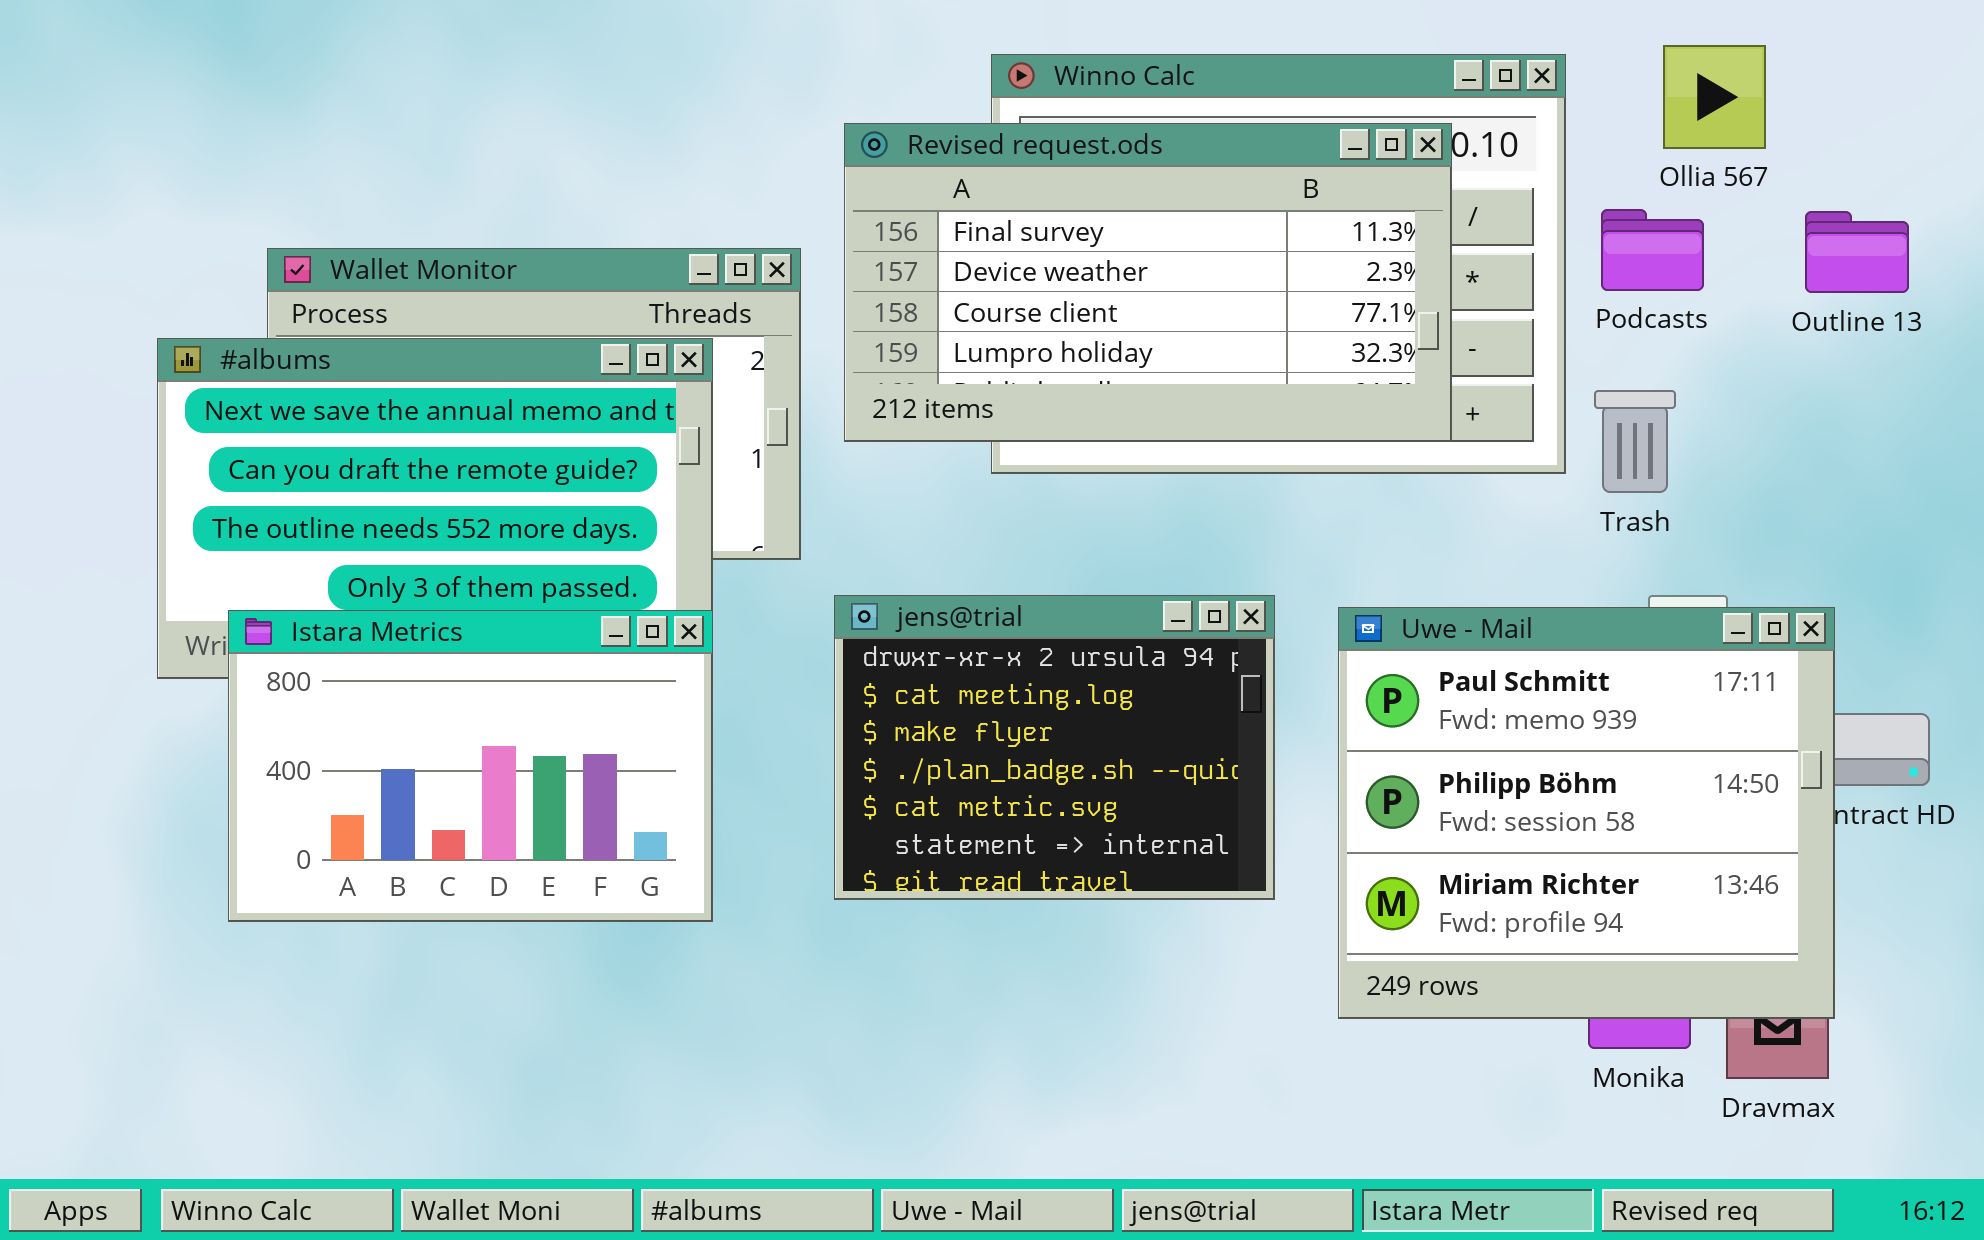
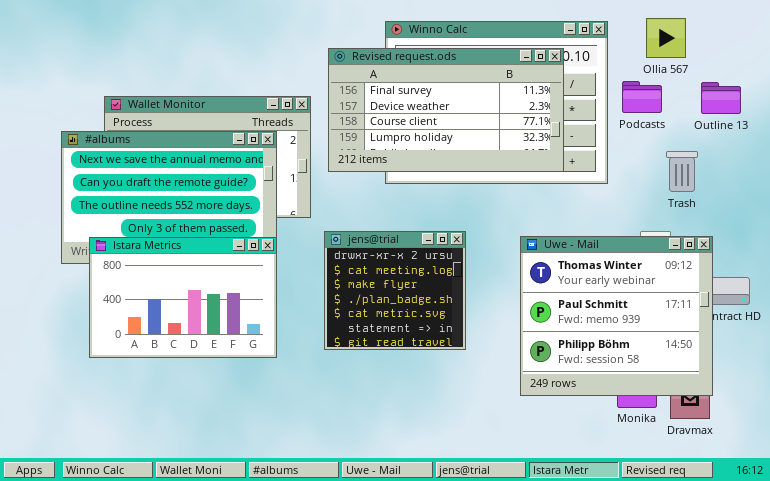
Trash: [1594,390,1676,493] -> [666,151,698,192], moved
jens@trial: [834,595,1275,900] -> [324,231,466,350], resized
Uwe - Mail: [1338,607,1835,1019] -> [520,236,713,396], scrolled up 1 row

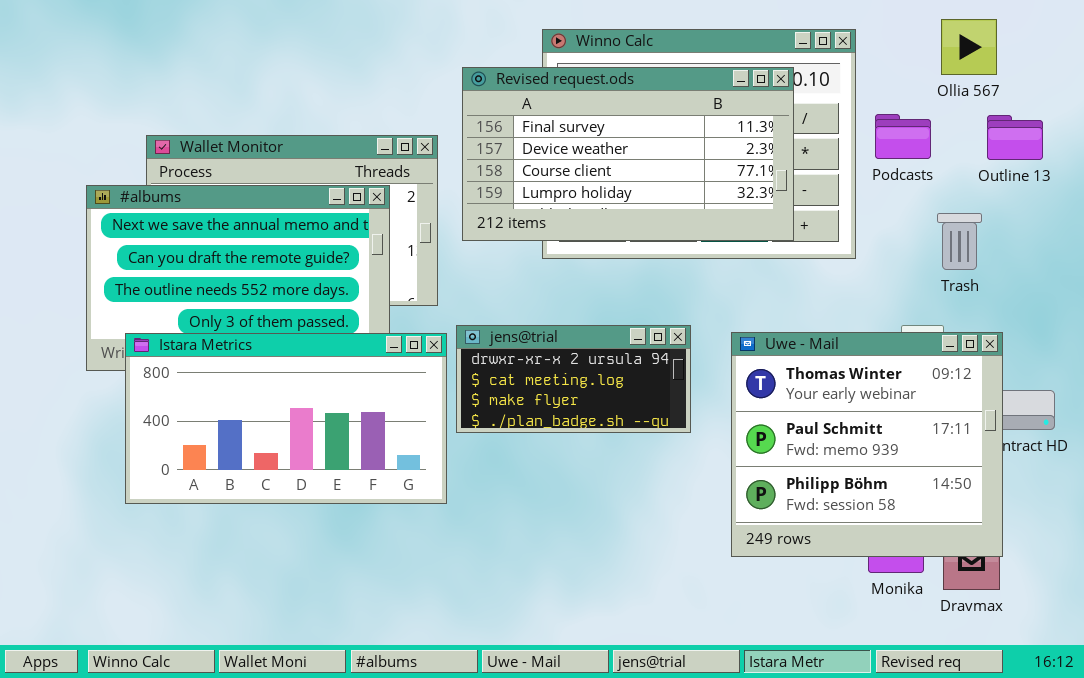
Ollia 567: [646,18,686,58] -> [941,19,997,75], moved
jens@trial: [324,231,466,350] -> [456,325,691,433], resized
Istara Metrics: [89,237,277,358] -> [125,333,447,504], resized

